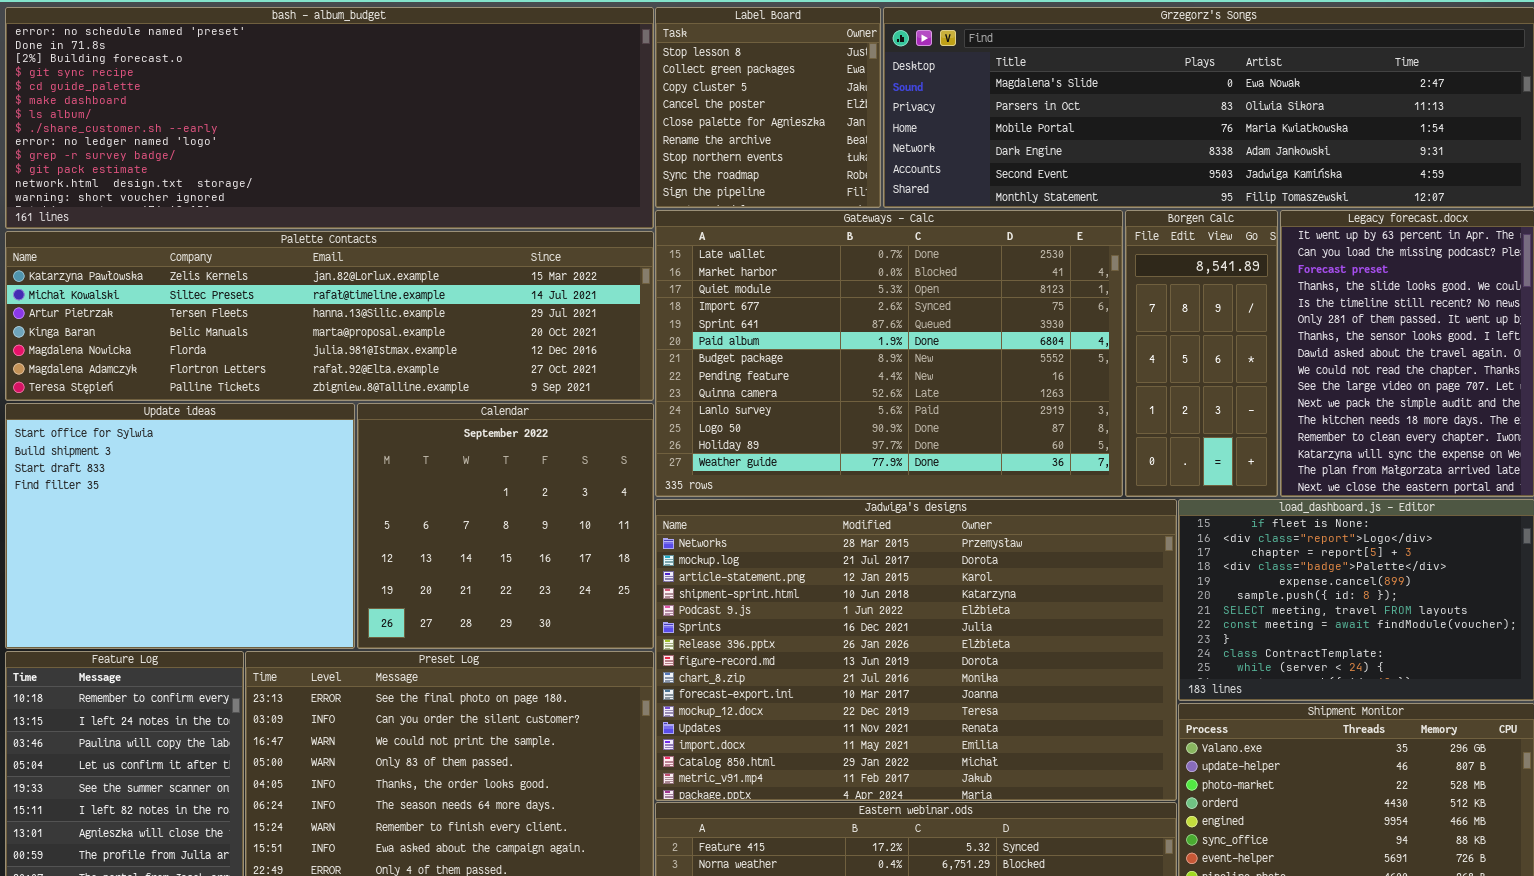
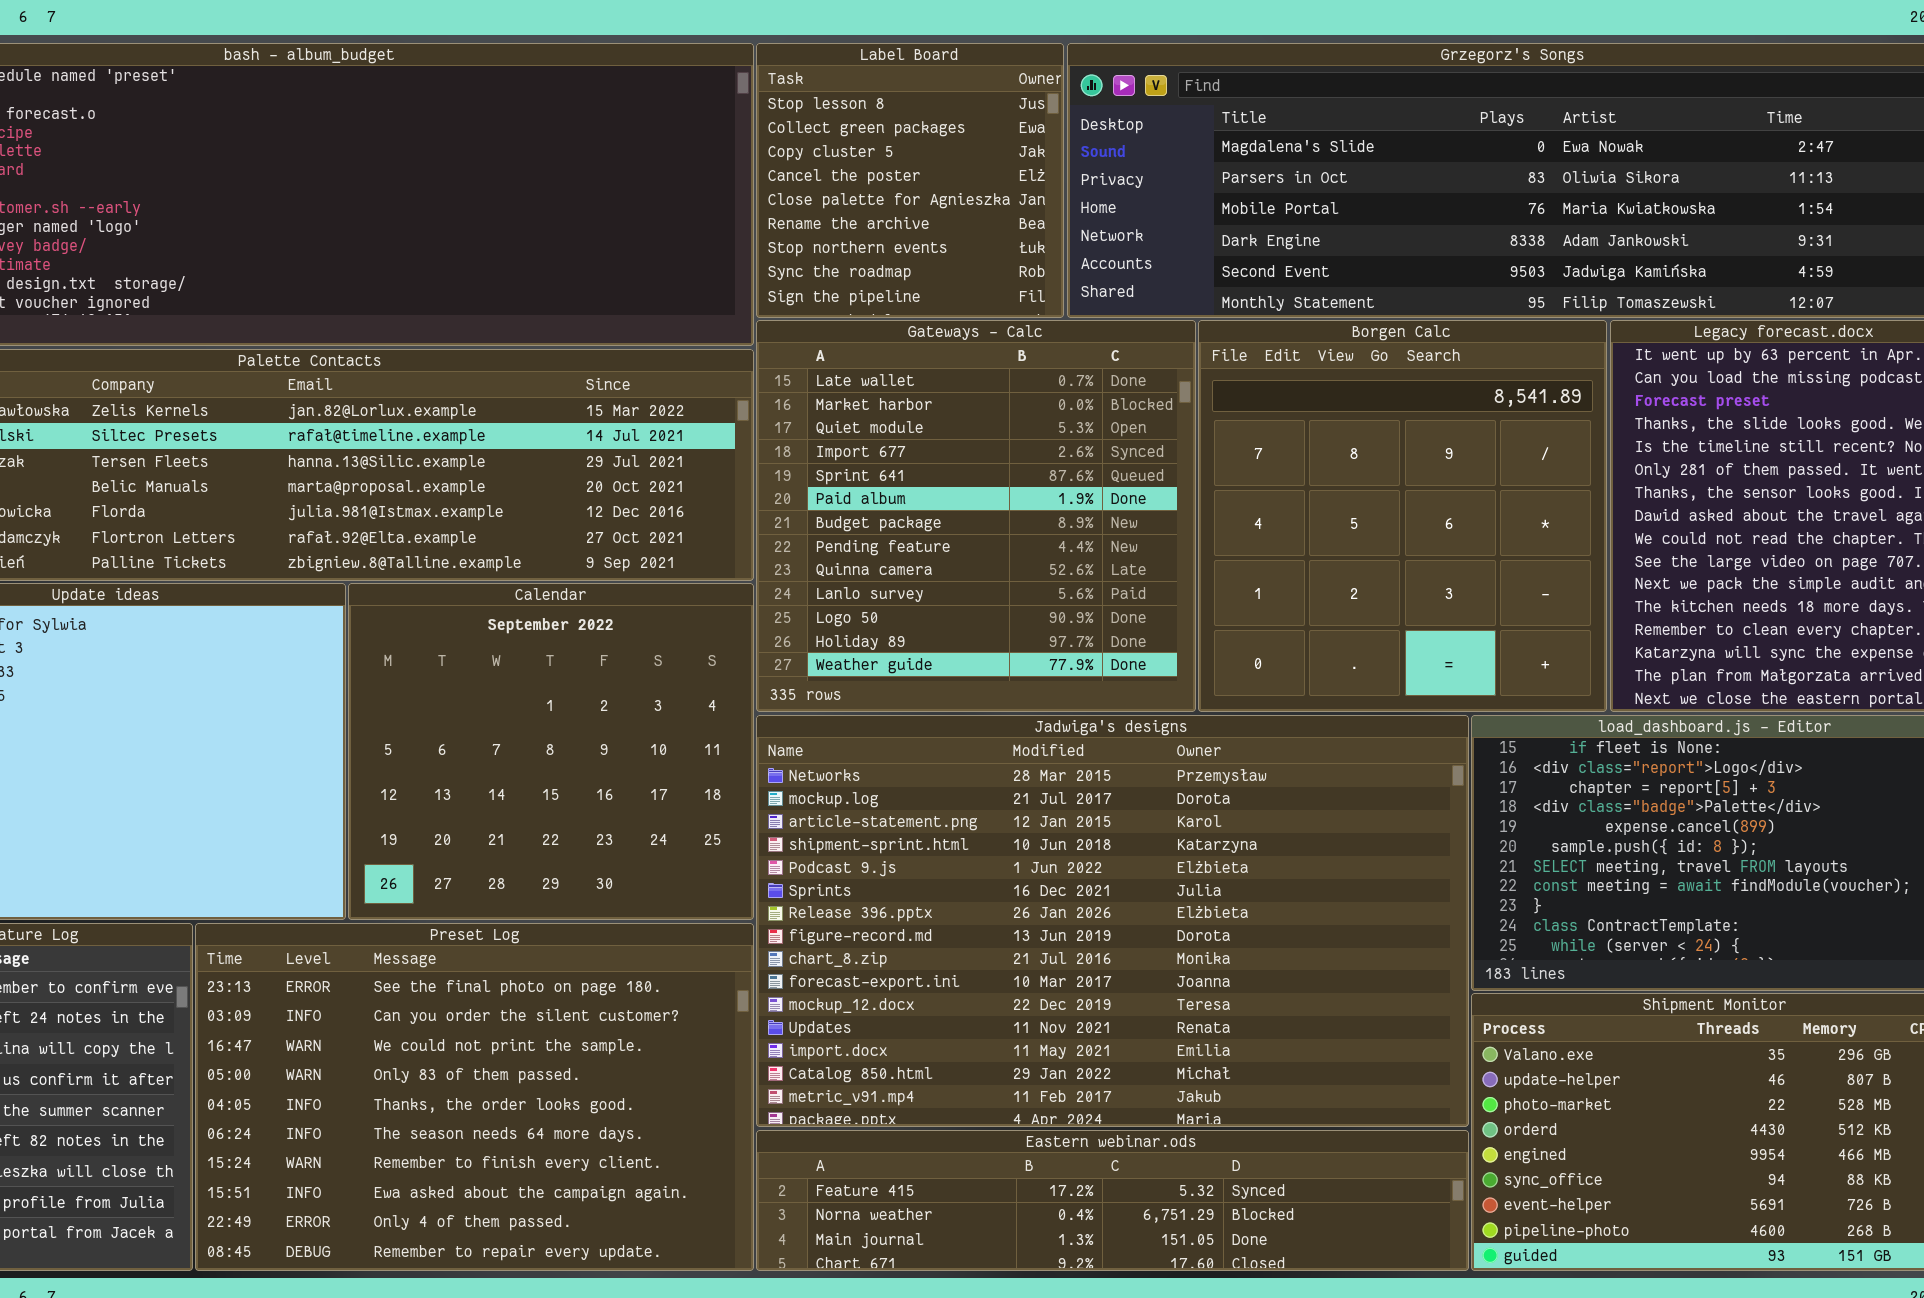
Gateways - Calc: [655,210,1123,497] -> [756,320,1196,712], resized
Borgen Calc: [1125,210,1278,497] -> [1198,320,1607,712], resized

